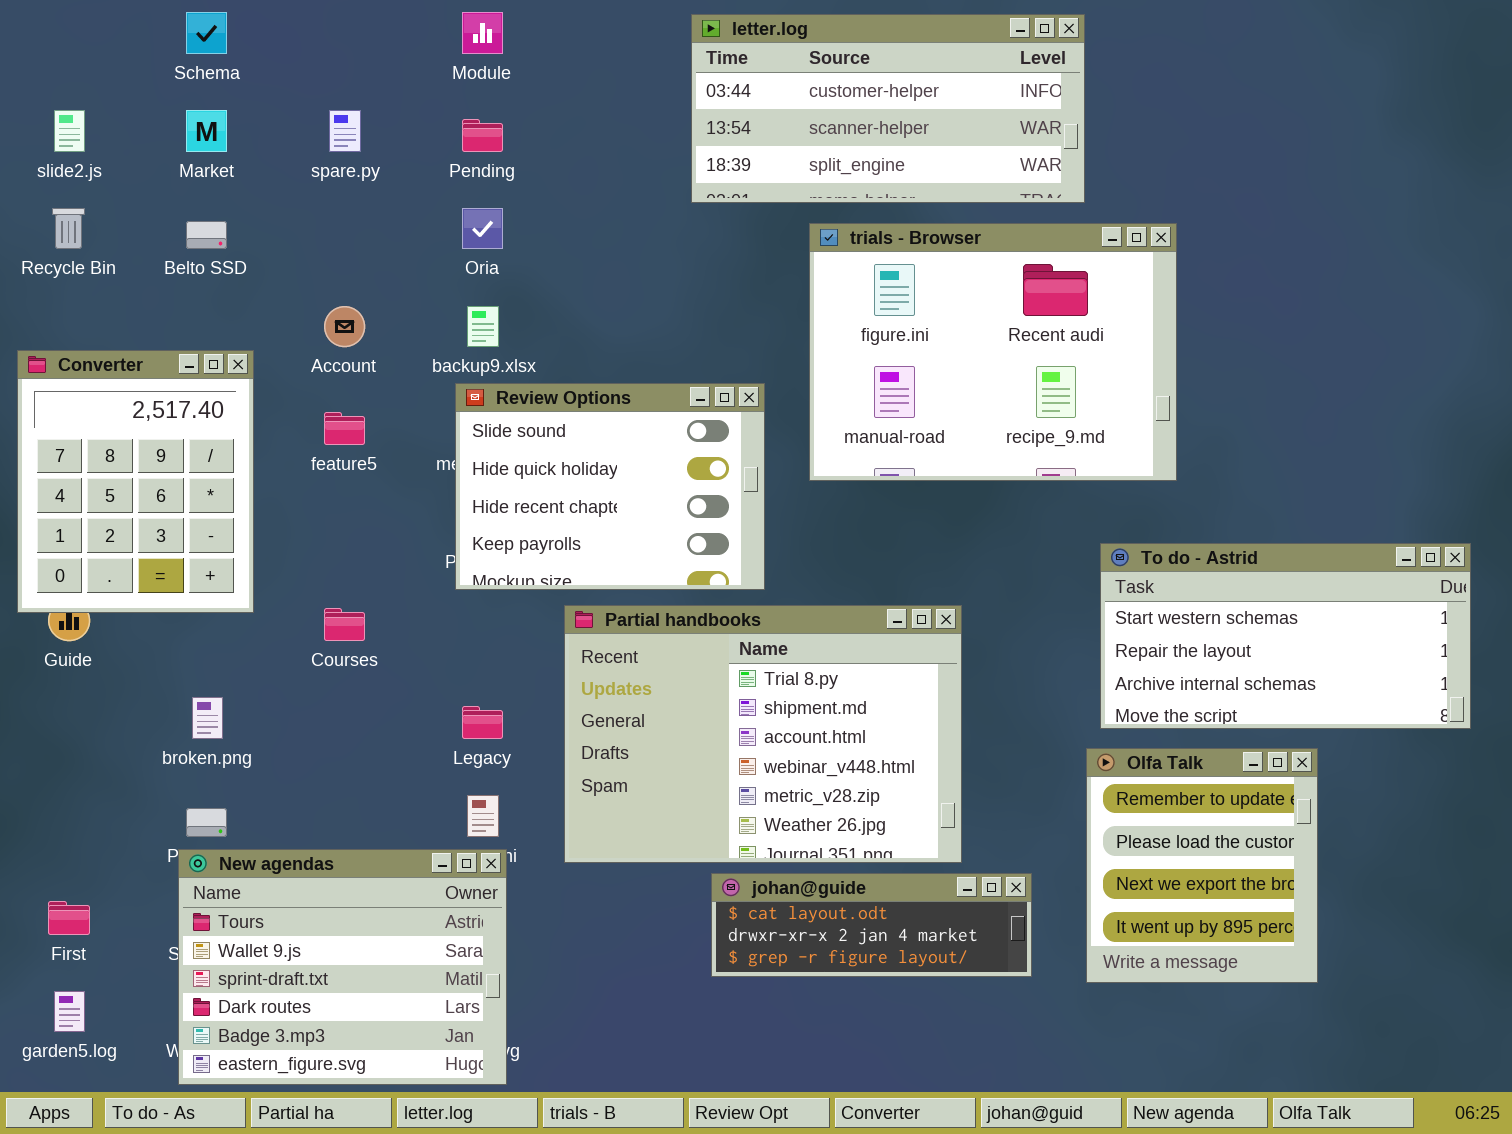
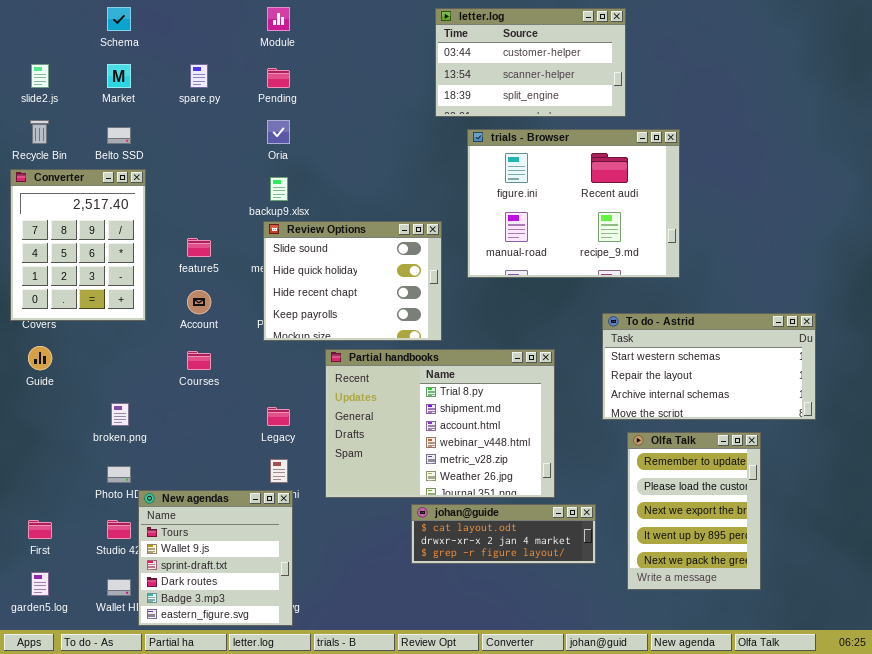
letter.log: [691,14,1085,203] -> [435,8,626,117], resized
Account: [324,306,365,347] -> [187,290,211,314], moved
Converter: [17,350,254,613] -> [10,169,146,321], moved
To do - Astrid: [1100,543,1471,729] -> [602,313,816,420], moved
Olfa Talk: [1086,748,1318,983] -> [627,432,761,590], resized
New agendas: [178,849,507,1085] -> [138,490,293,626], resized

